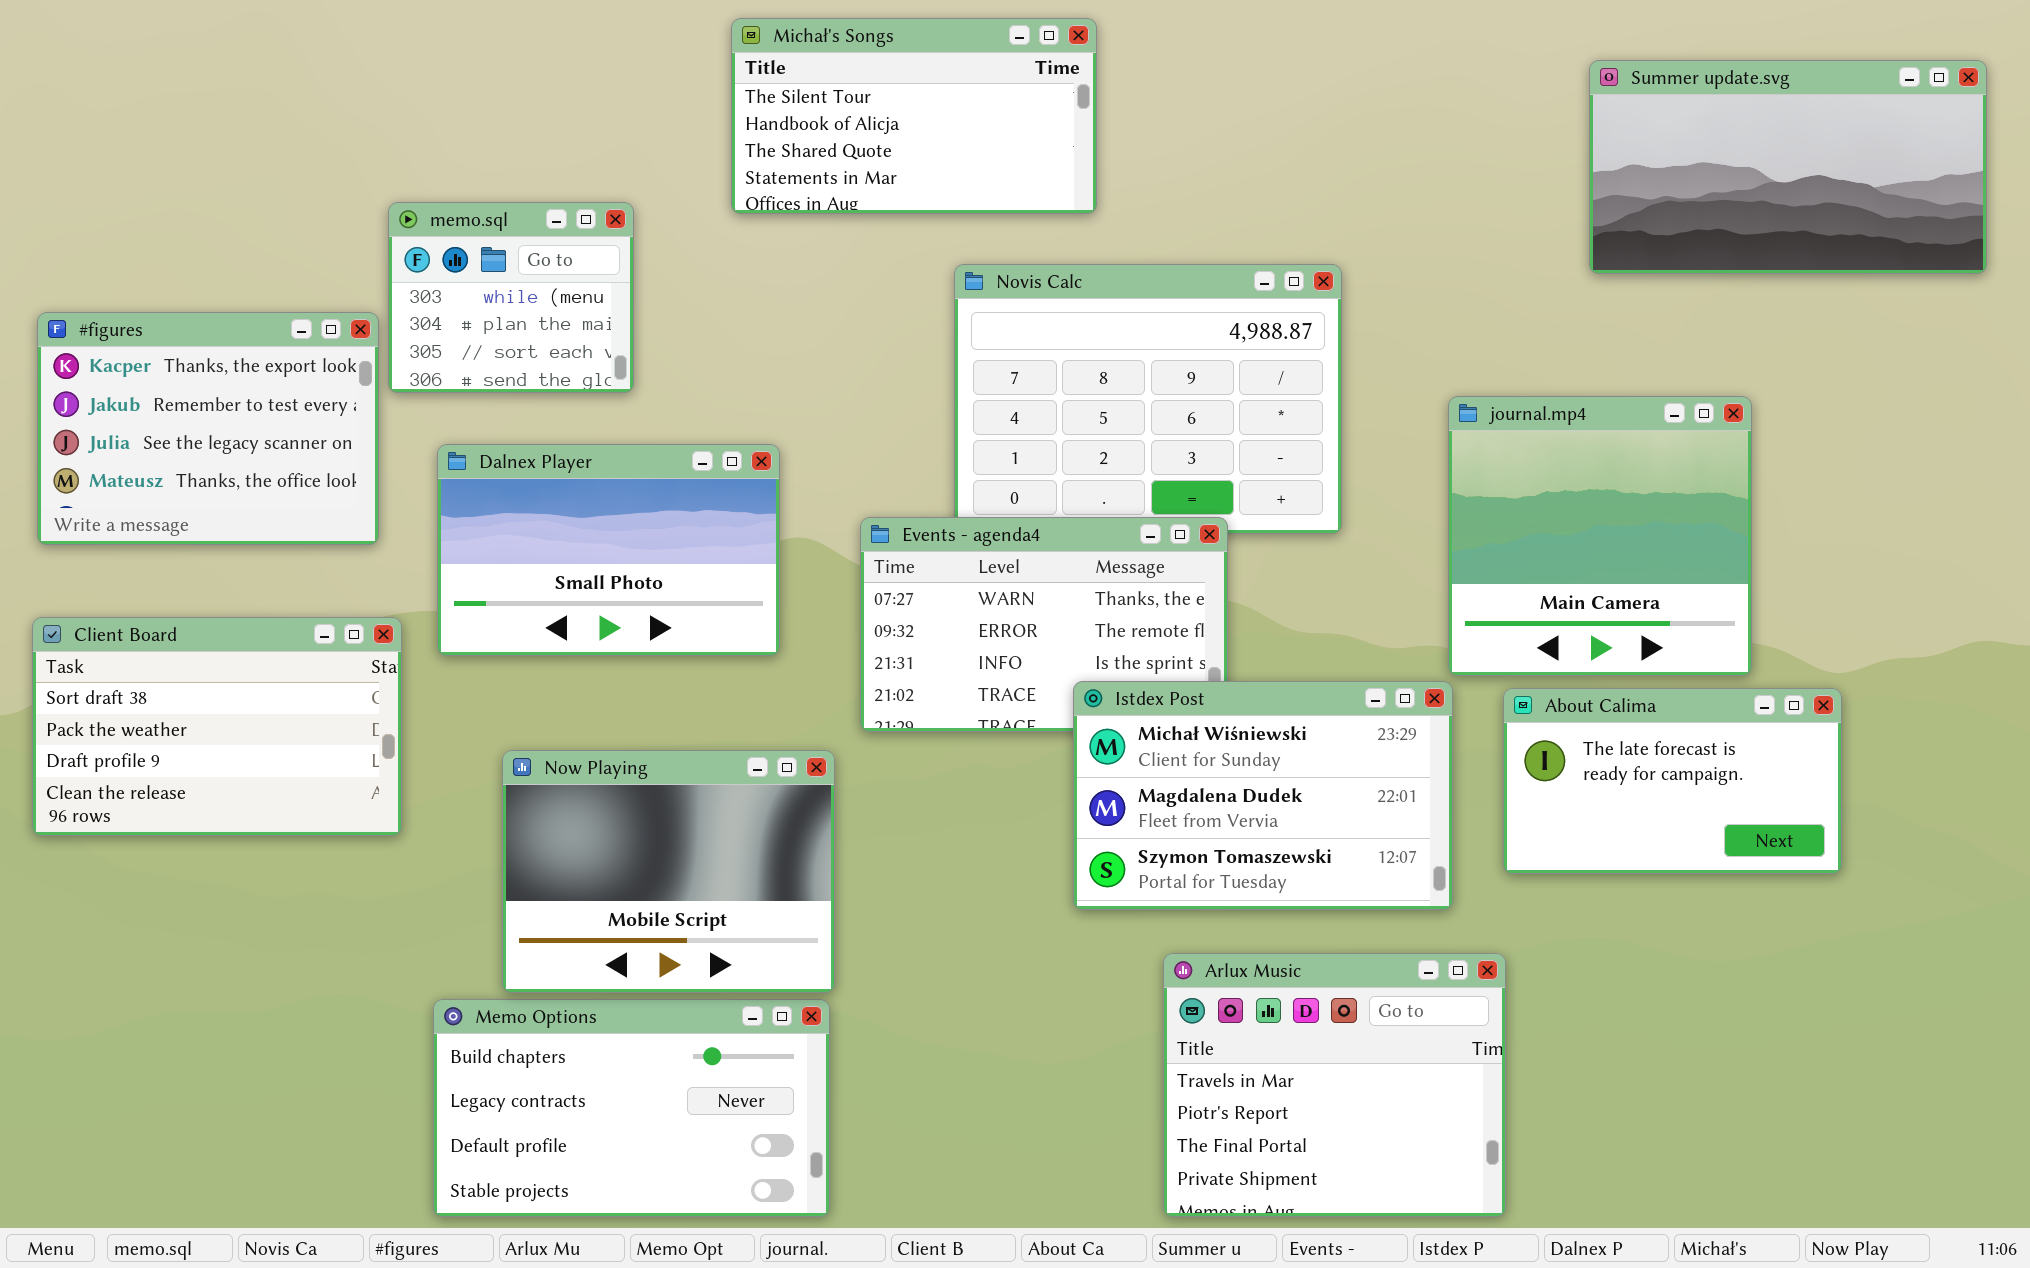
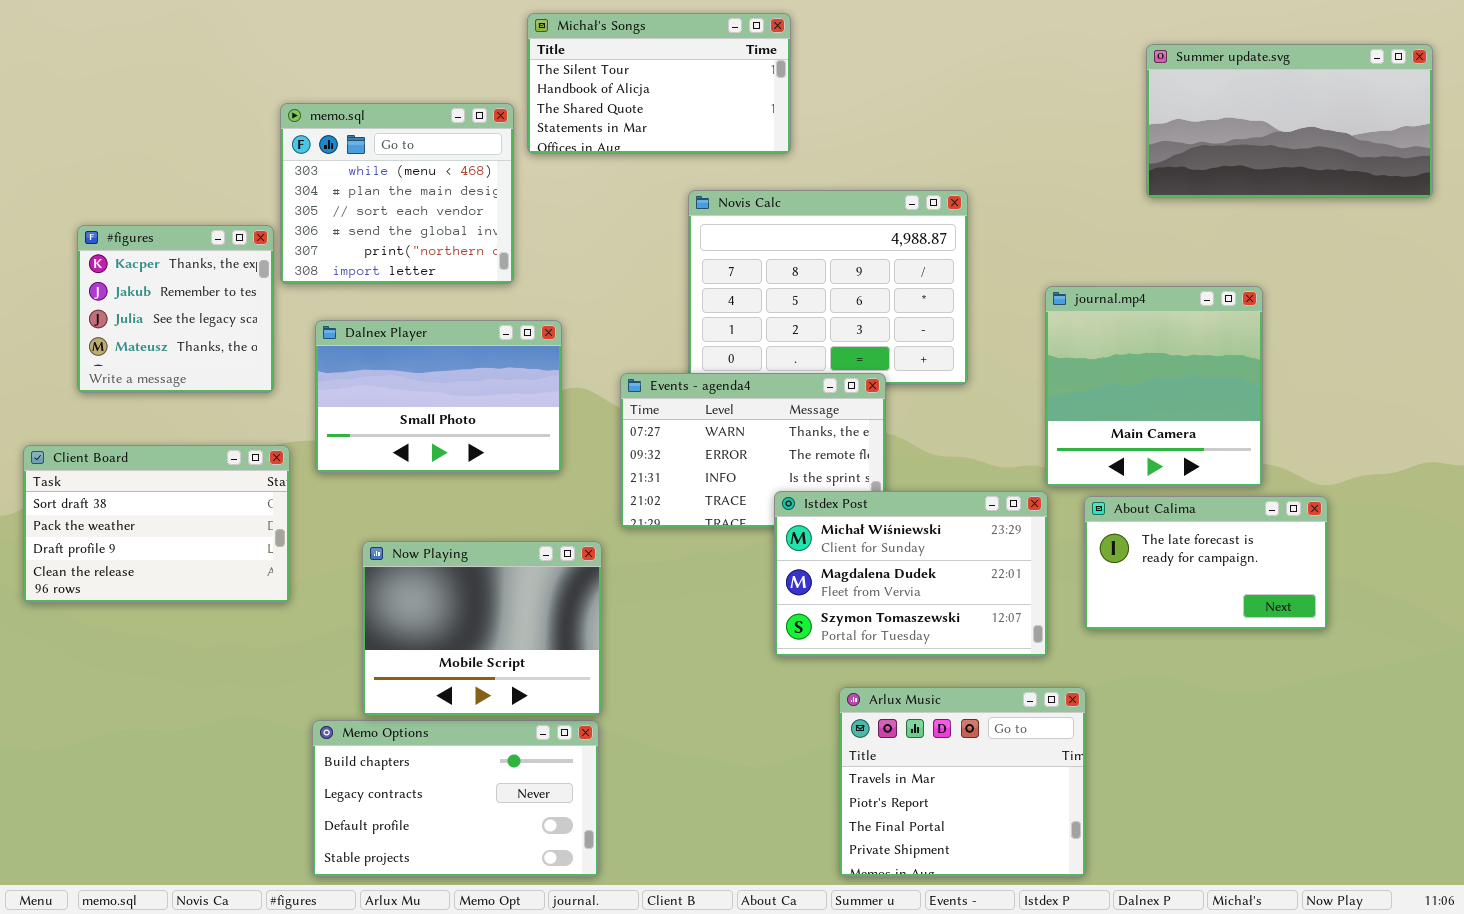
memo.sql: [388,202,634,393] -> [280,103,514,284], resized
#figures: [37,312,379,545] -> [77,225,274,393], resized

